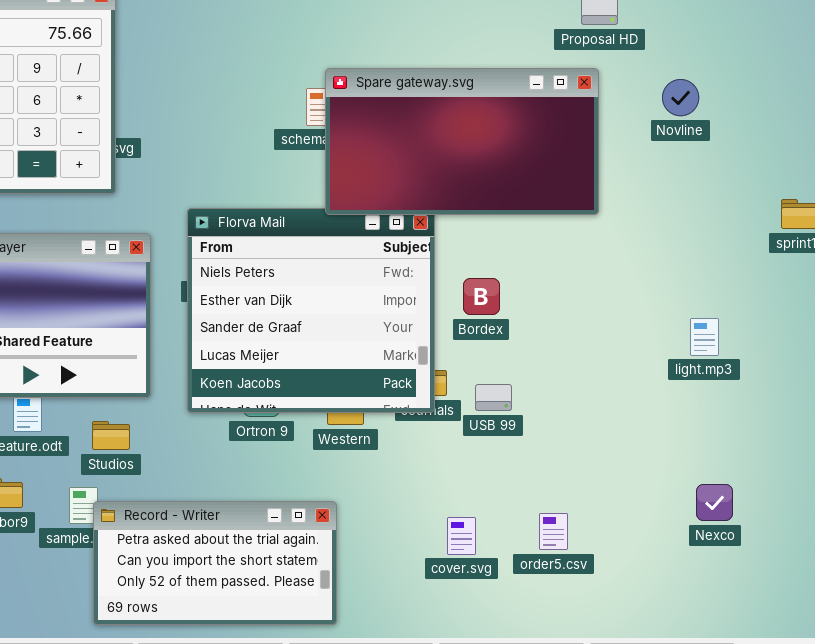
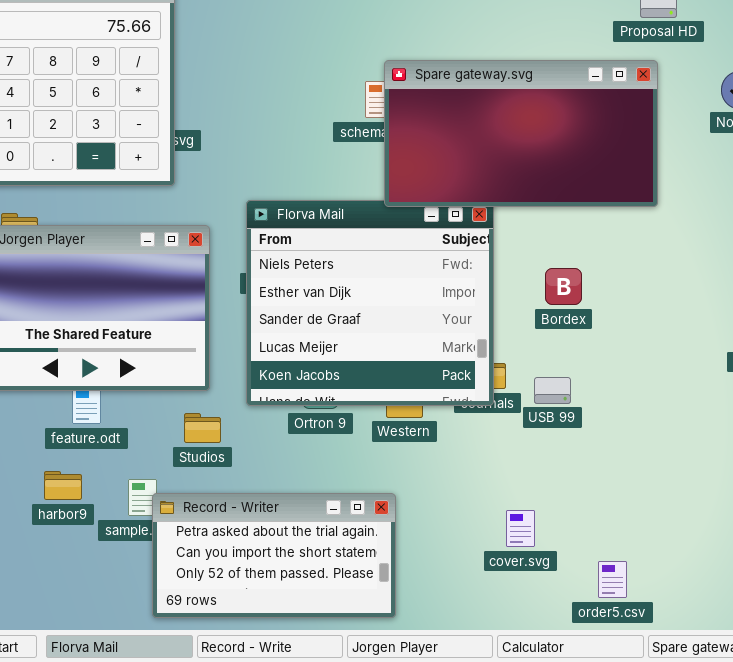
Bordex: [463,278,500,315] -> [545,268,582,305], moved
Studios: [92,421,130,450] -> [184,413,221,443], moved
order5.csv: [539,513,568,550] -> [598,561,627,598], moved

